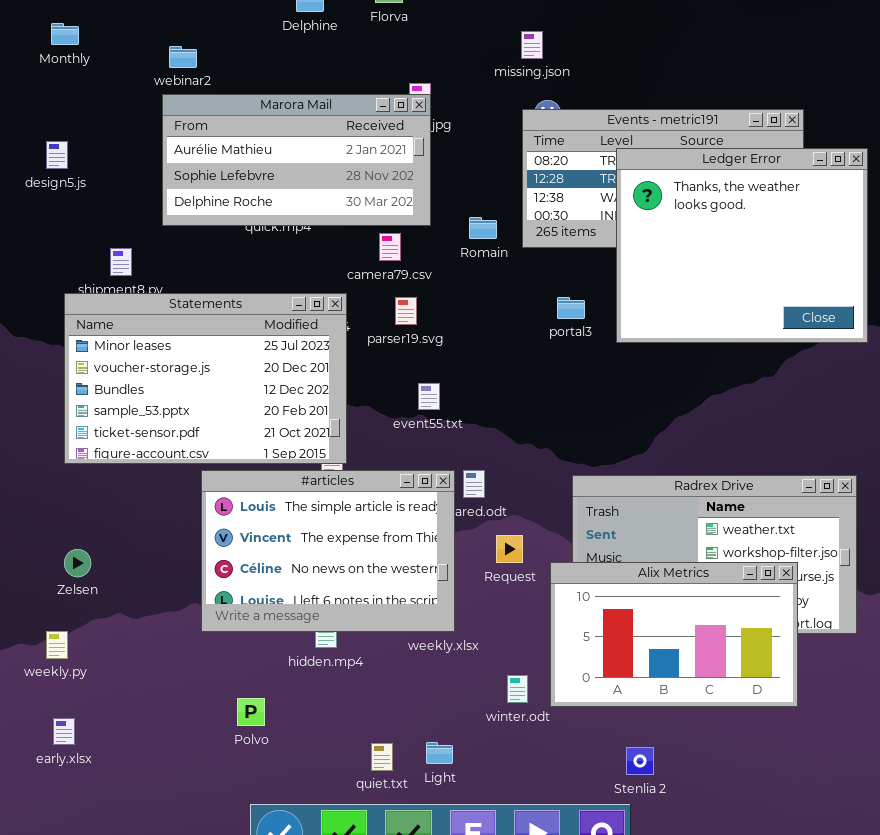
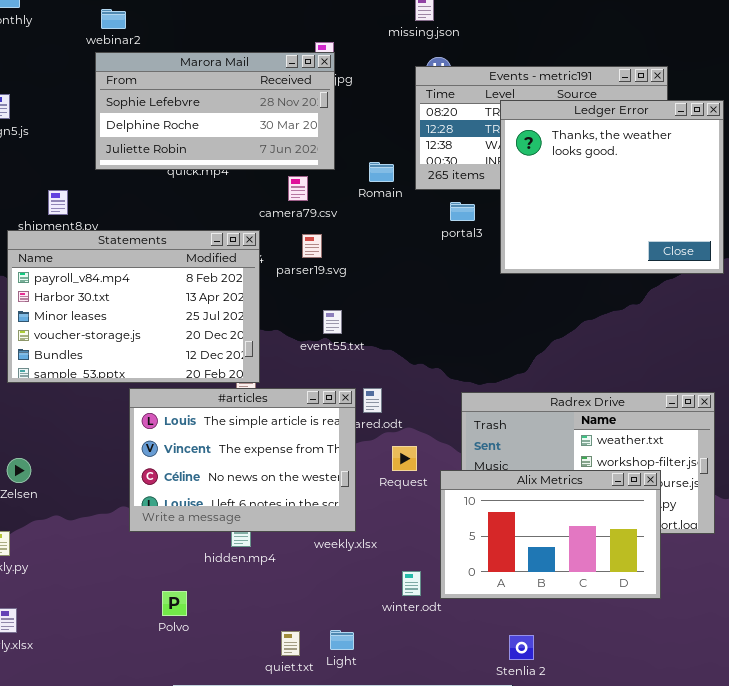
Marora Mail: [162,94,431,226] -> [95,52,335,170], scrolled down 1 row
Statements: [64,293,347,464] -> [7,230,260,383], scrolled up 2 rows
portal3: [557,297,585,319] -> [450,202,475,221], moved

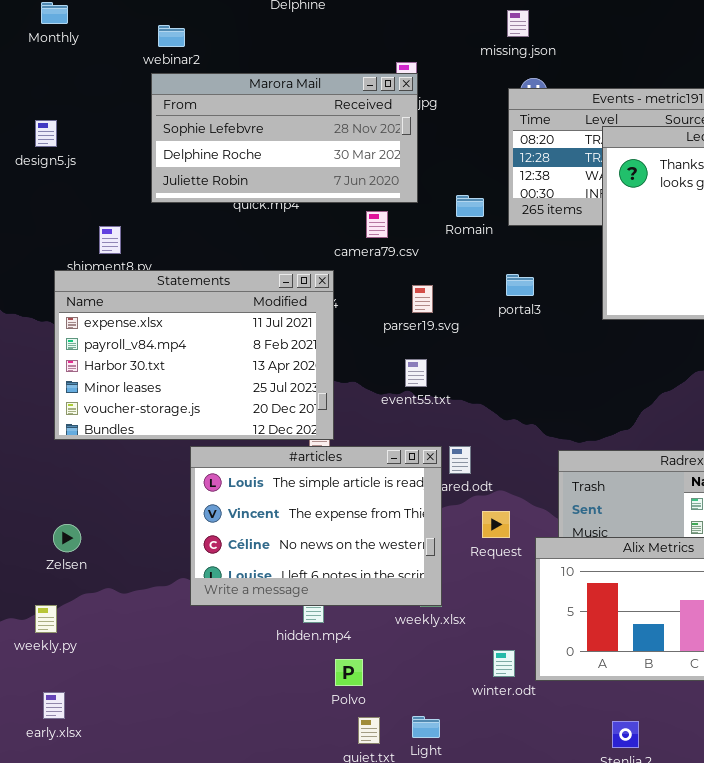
portal3: [450,202,475,221] -> [506,274,534,296], moved
Statements: [7,230,260,383] -> [54,270,334,440], scrolled up 1 row
parser19.svg: [302,234,322,258] -> [412,285,433,313], moved
Polvo: [162,591,187,616] -> [335,659,363,686], moved

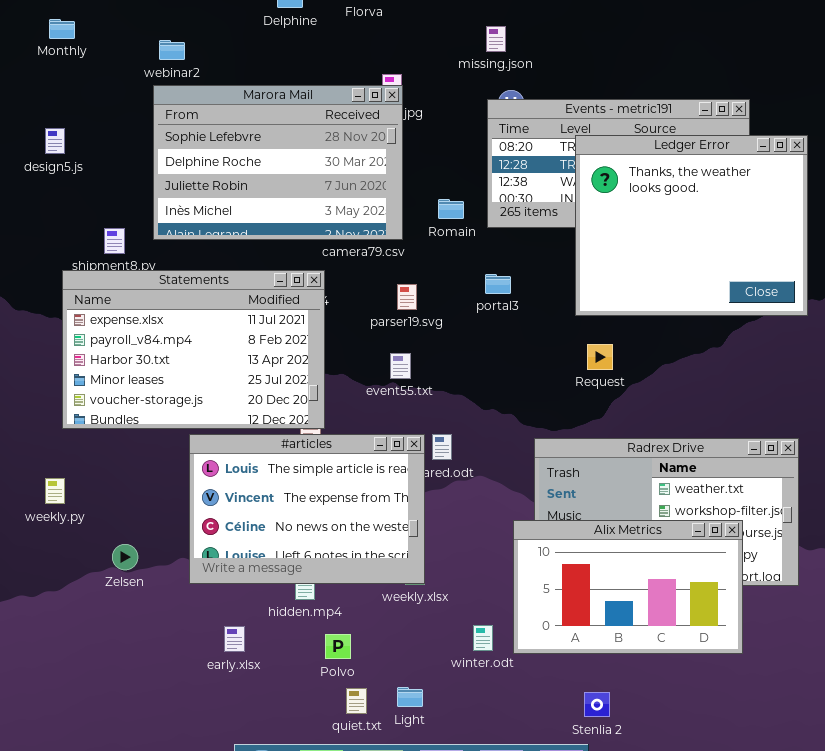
Marora Mail: [151,73,418,203] -> [153,85,403,240], resized
Request: [482,511,510,538] -> [587,344,613,370], moved
Zelsen: [53,524,81,552] -> [112,544,138,570], moved
weekly.py: [35,605,57,633] -> [45,478,65,504], moved
early.xlsx: [43,692,65,719] -> [224,626,245,652], moved

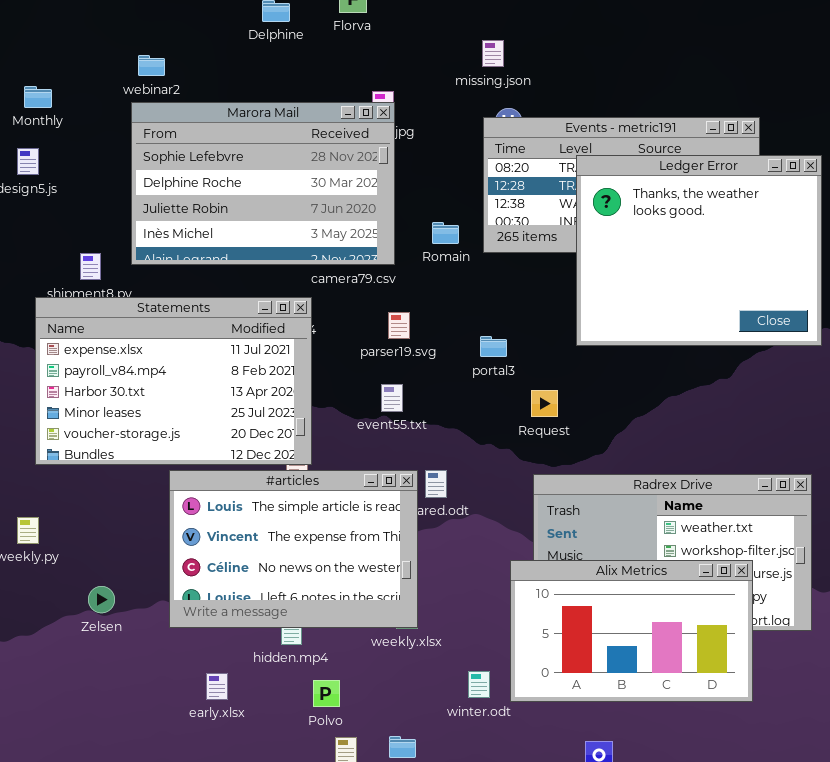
Monthly: [49,19,75,39] -> [24,86,52,108], moved
portal3: [485,274,511,294] -> [480,336,507,357], moved
Request: [587,344,613,370] -> [531,390,558,417], moved

